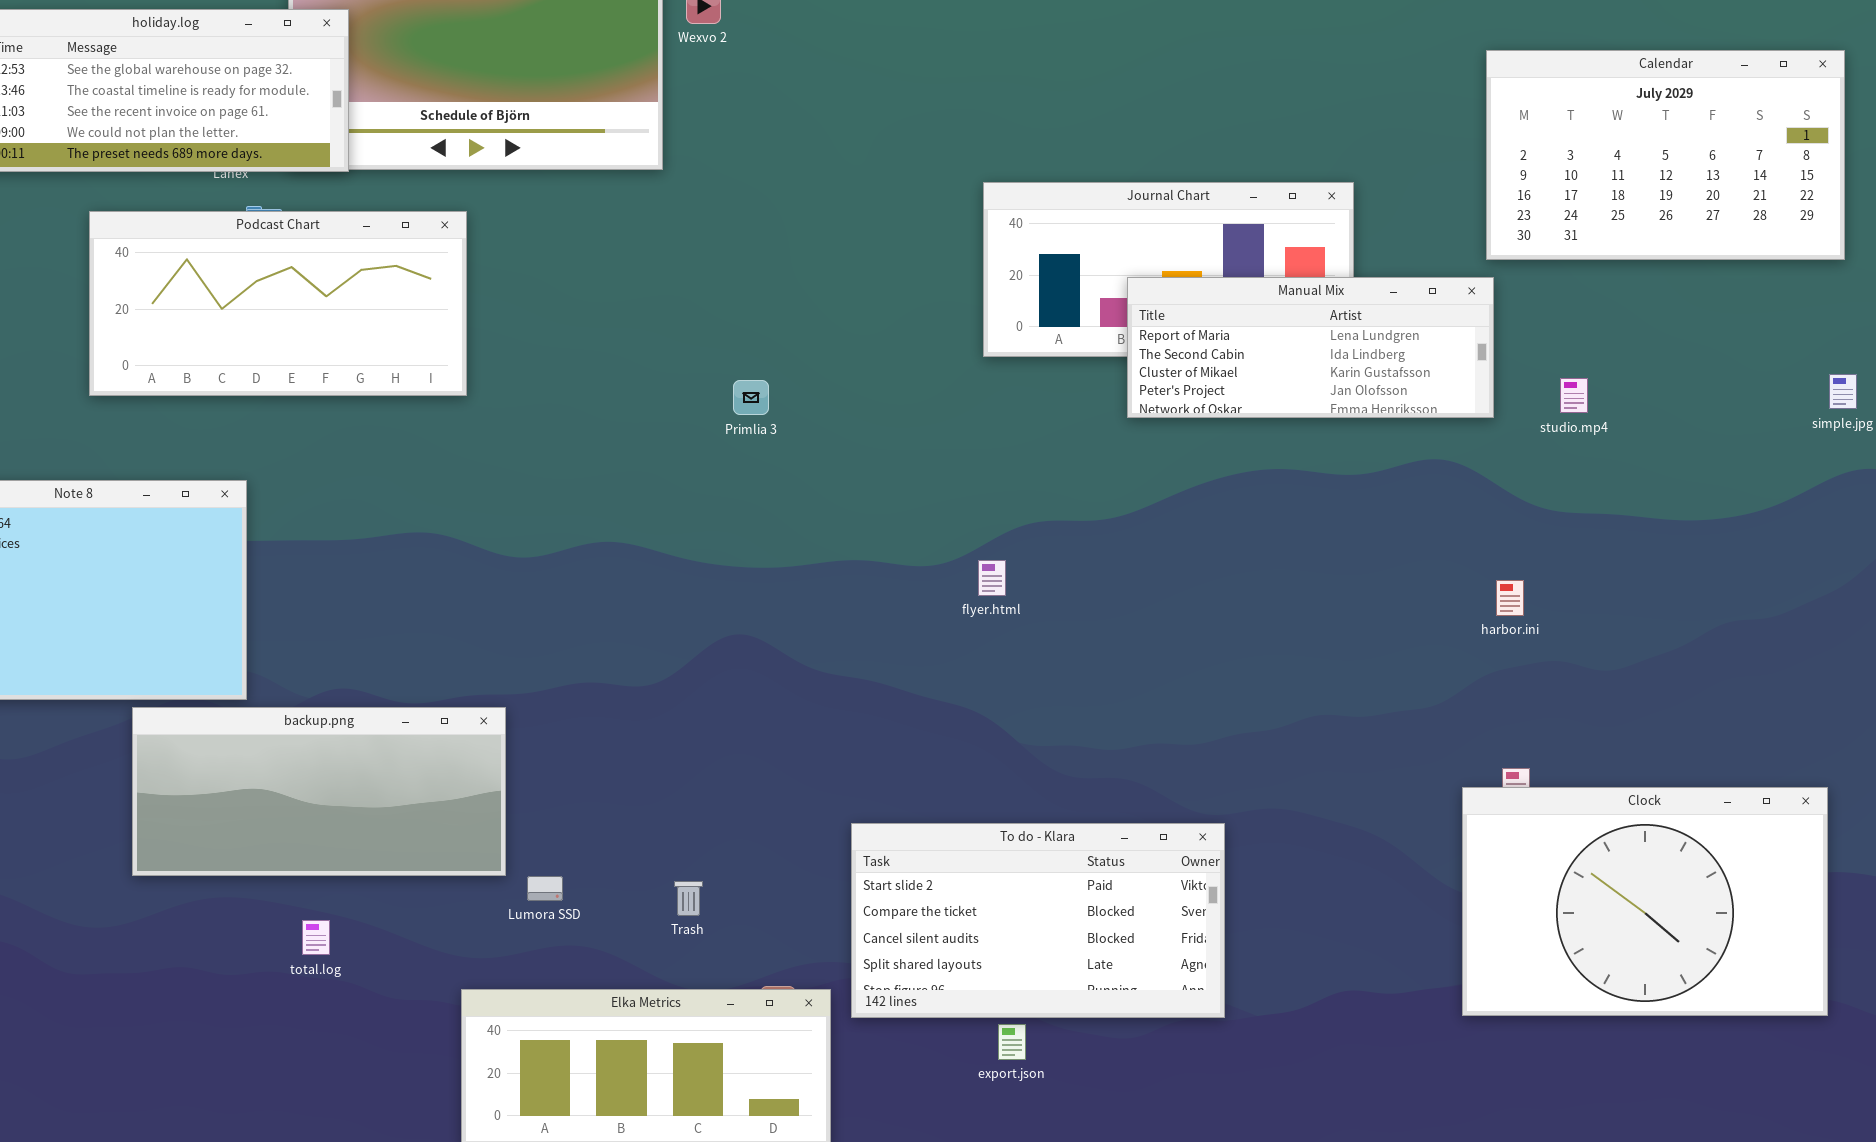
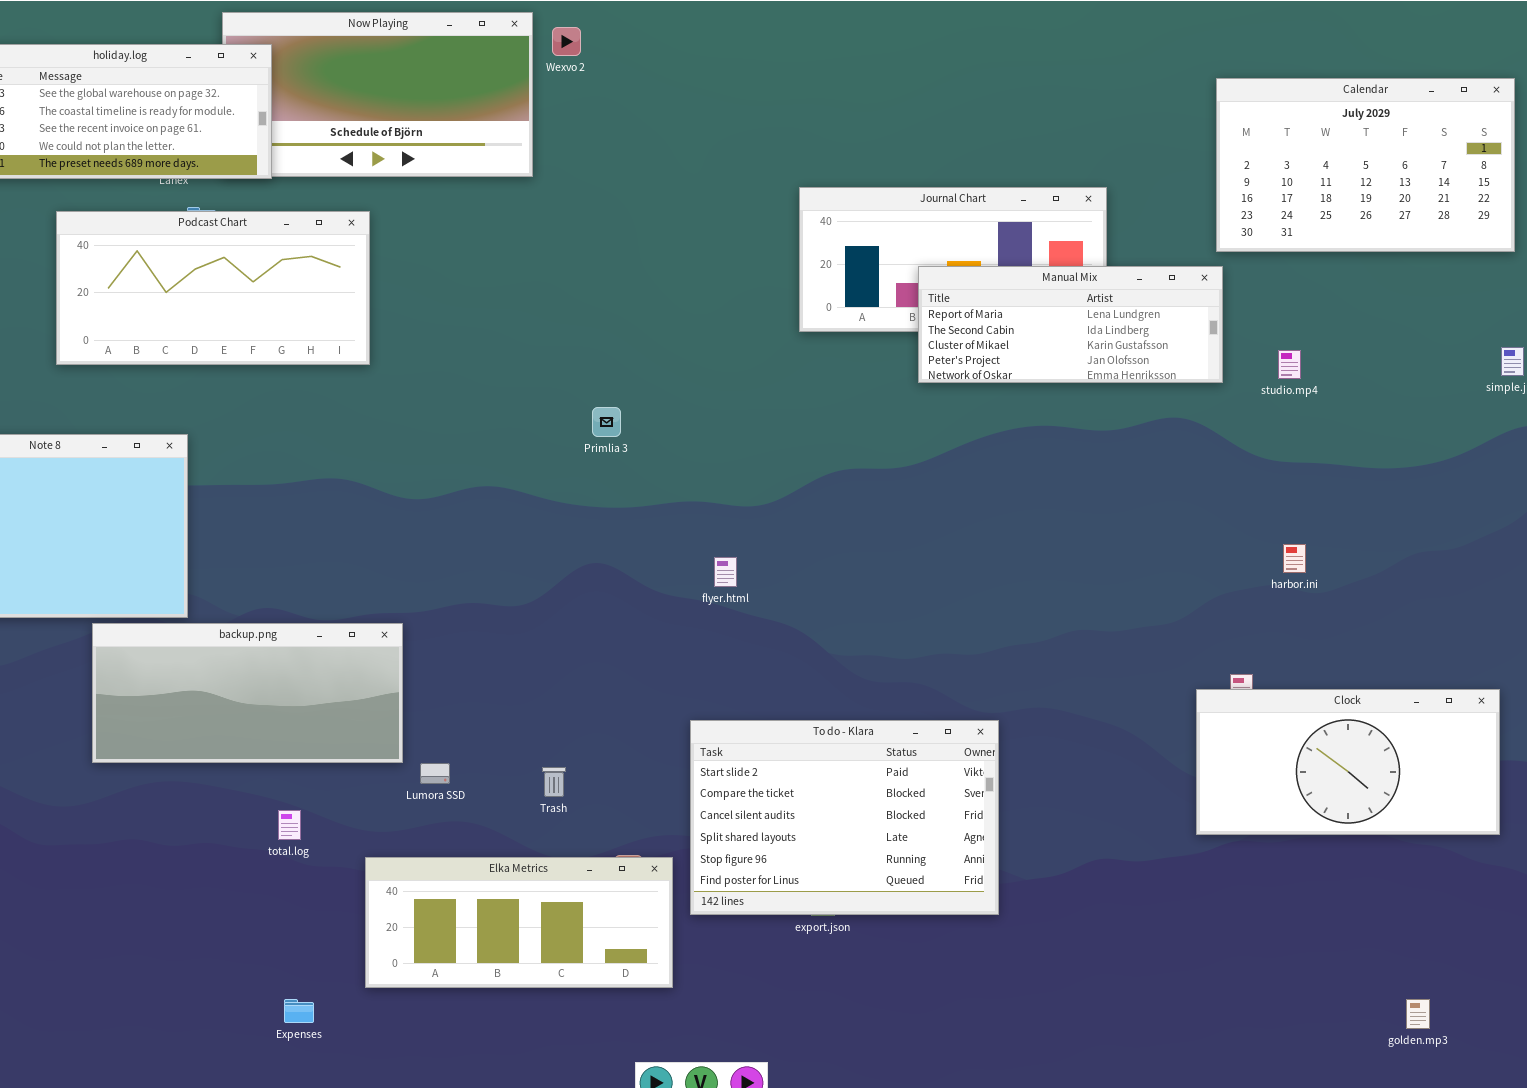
Primlia 3: [733,380,769,415] -> [592,407,621,437], moved
flyer.html: [978,560,1006,596] -> [714,557,737,587], moved
harbor.ini: [1496,580,1524,616] -> [1283,544,1306,573], moved
Clock: [1462,787,1828,1016] -> [1196,689,1500,835], resized
To do - Klara: [851,823,1225,1018] -> [690,720,999,915], resized
total.log: [302,920,330,955] -> [278,810,301,840], moved

